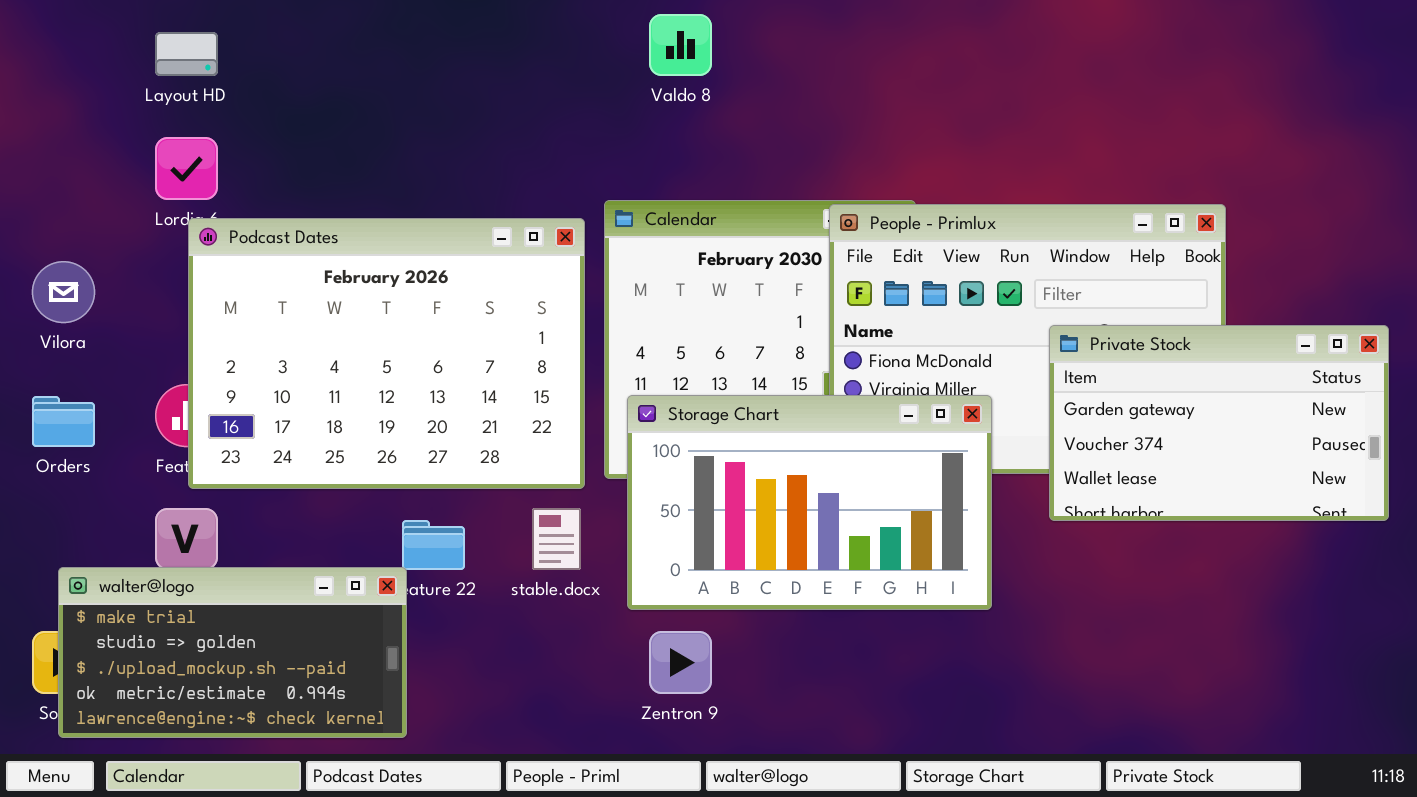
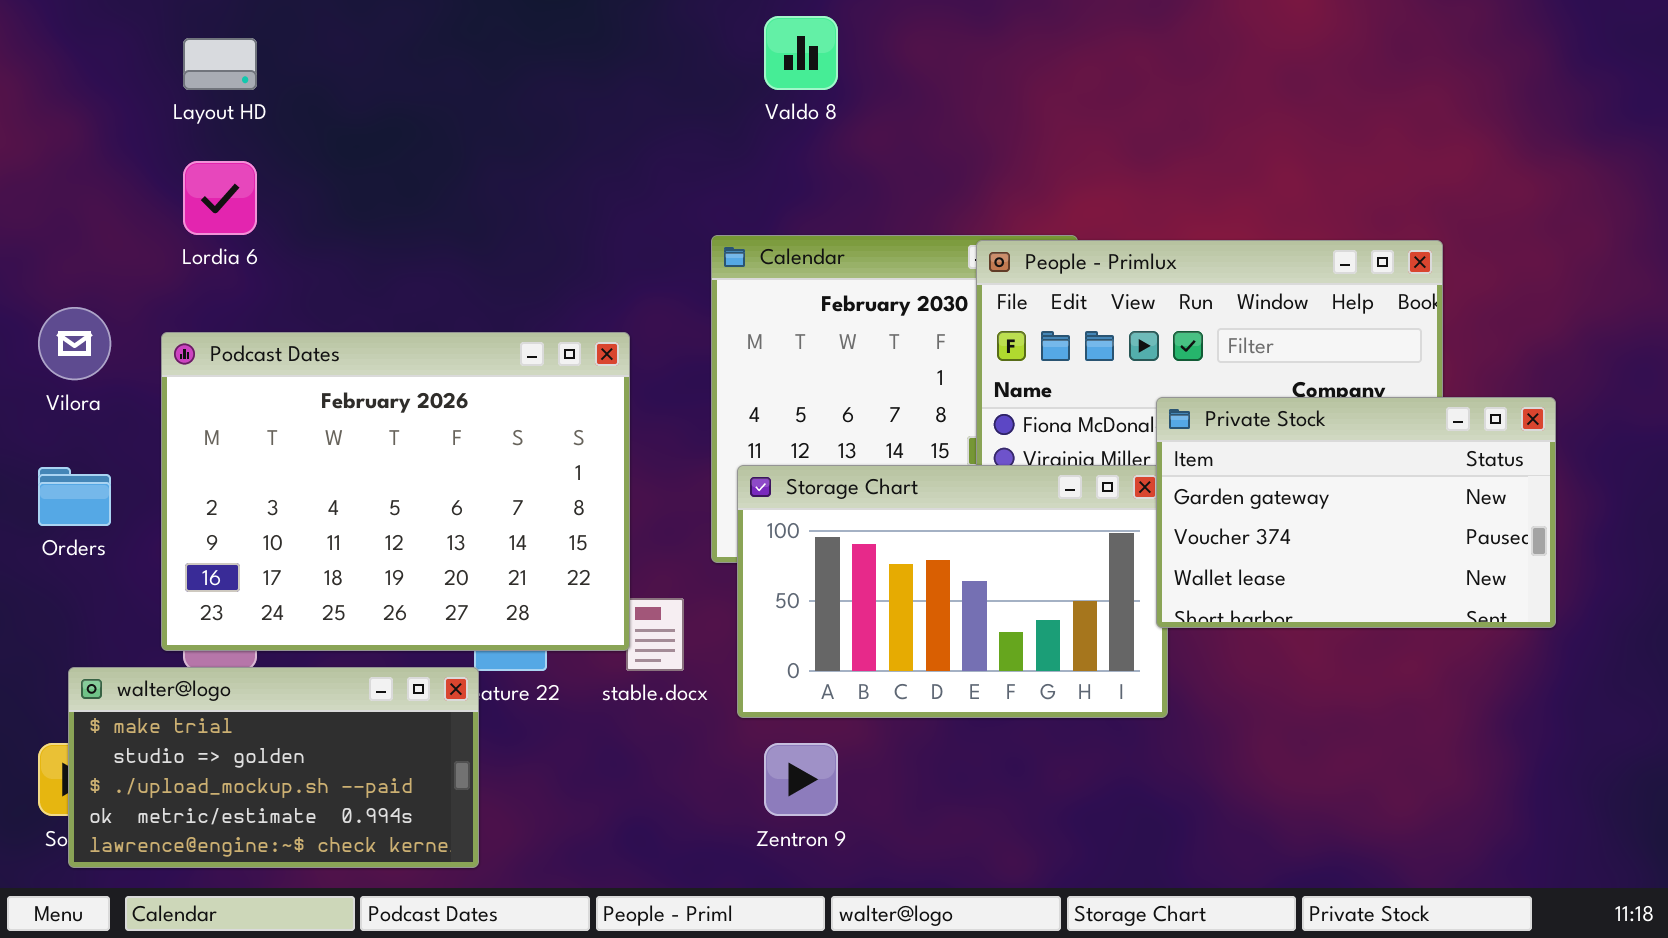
Podcast Dates: [188,218,585,489] -> [161,332,630,651], moved
Private Stock: [1049,325,1389,521] -> [1156,397,1556,628], moved

